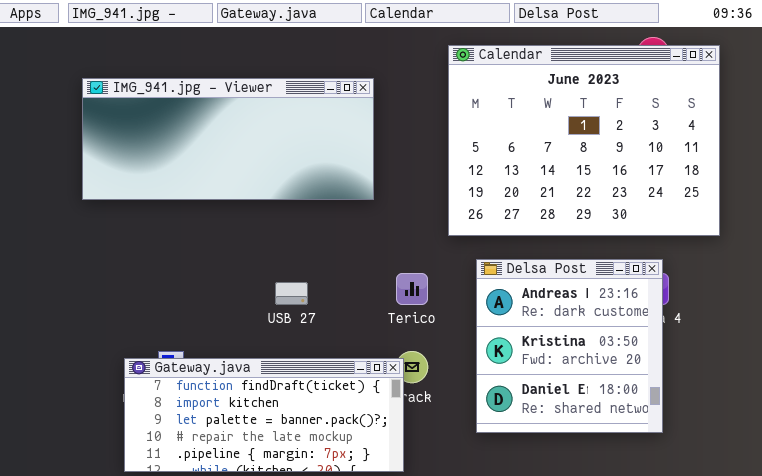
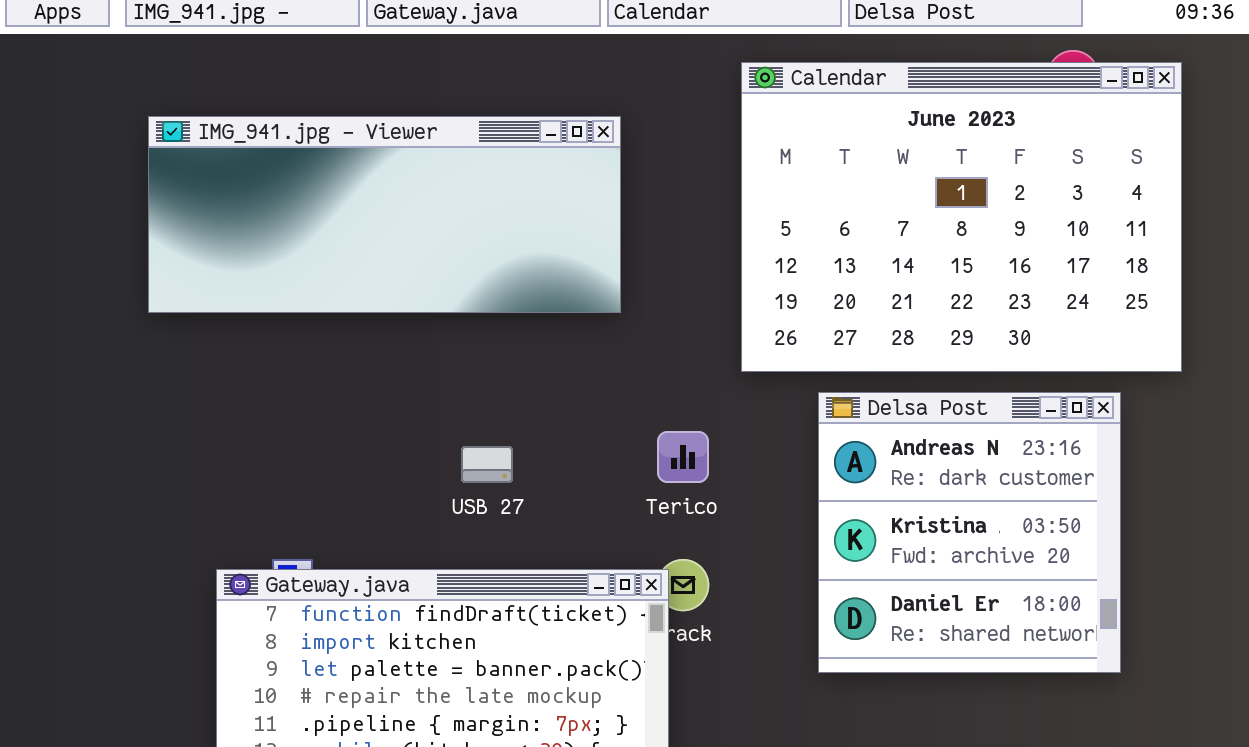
Delsa Post: [476,259,663,433] -> [818,392,1121,673], moved

